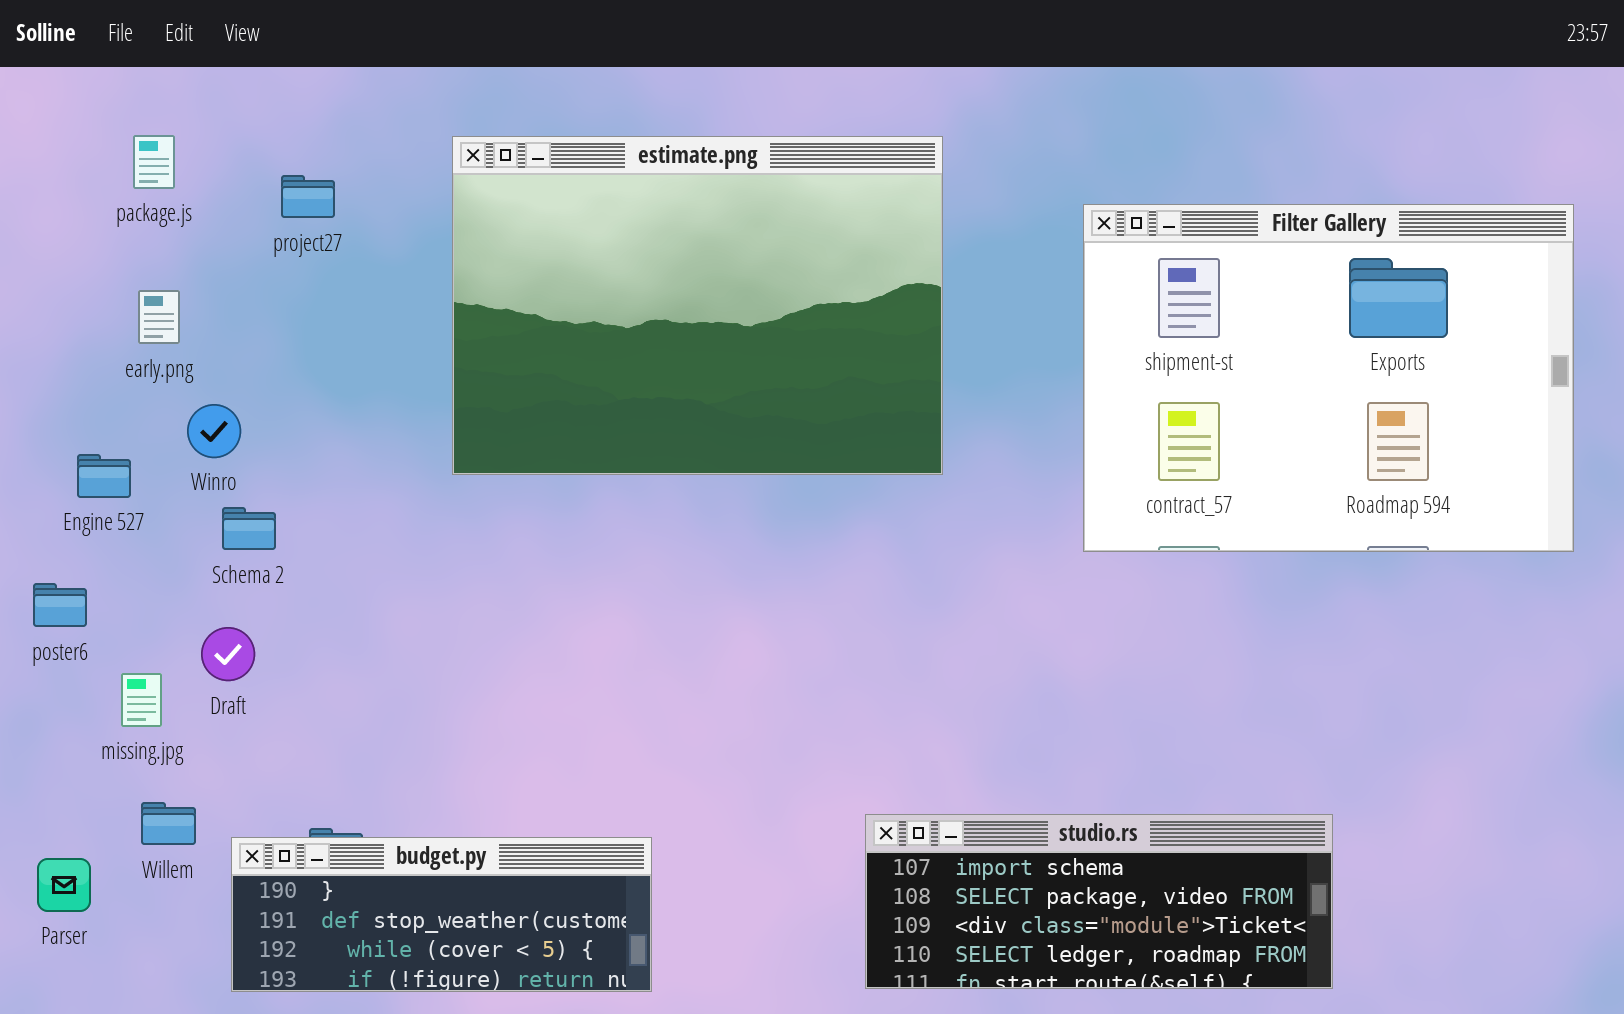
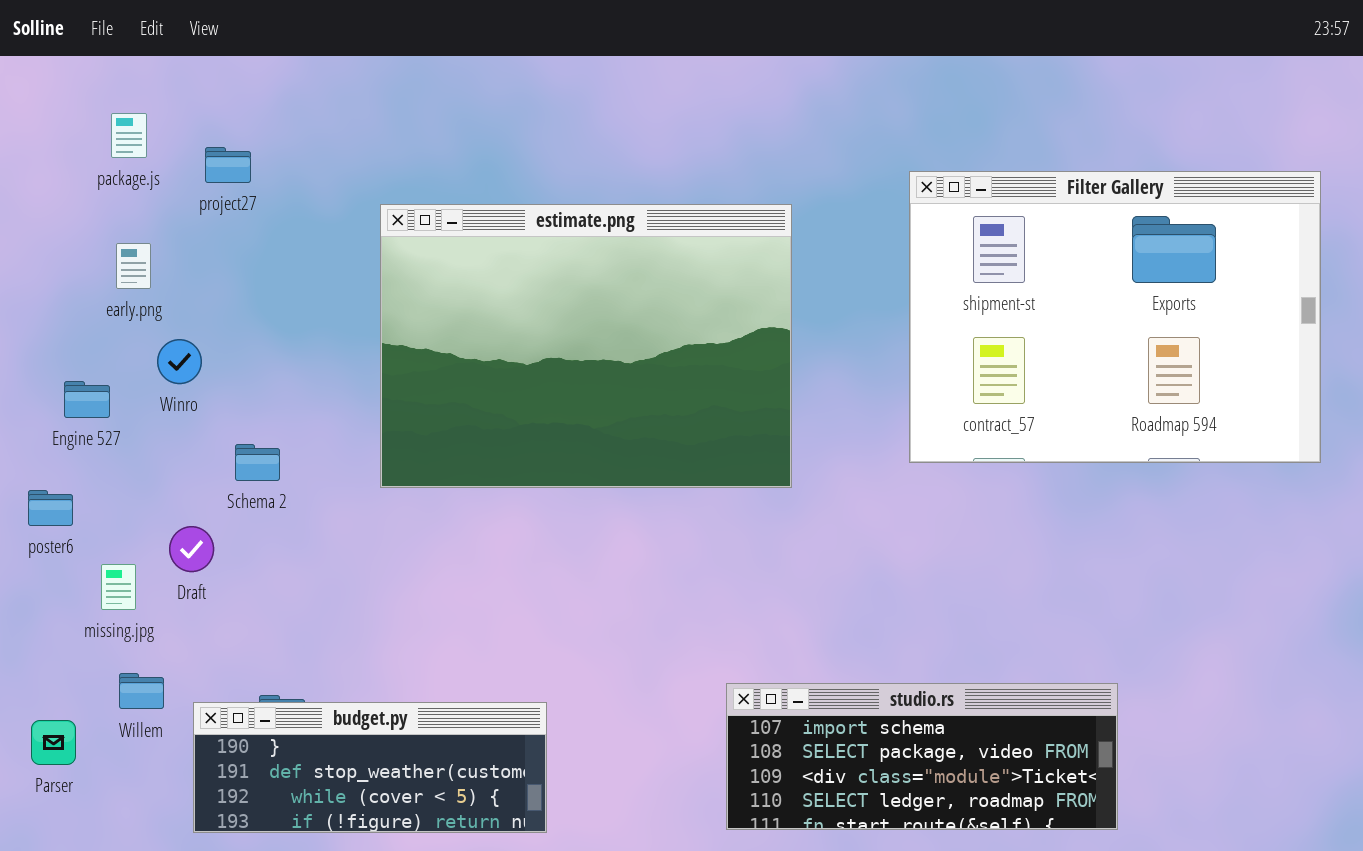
estimate.png: [452,136,943,475] -> [380,204,792,488], moved
project27: [281,175,335,218] -> [205,147,251,183], moved
Schema 2: [222,507,276,550] -> [235,444,280,481], moved

